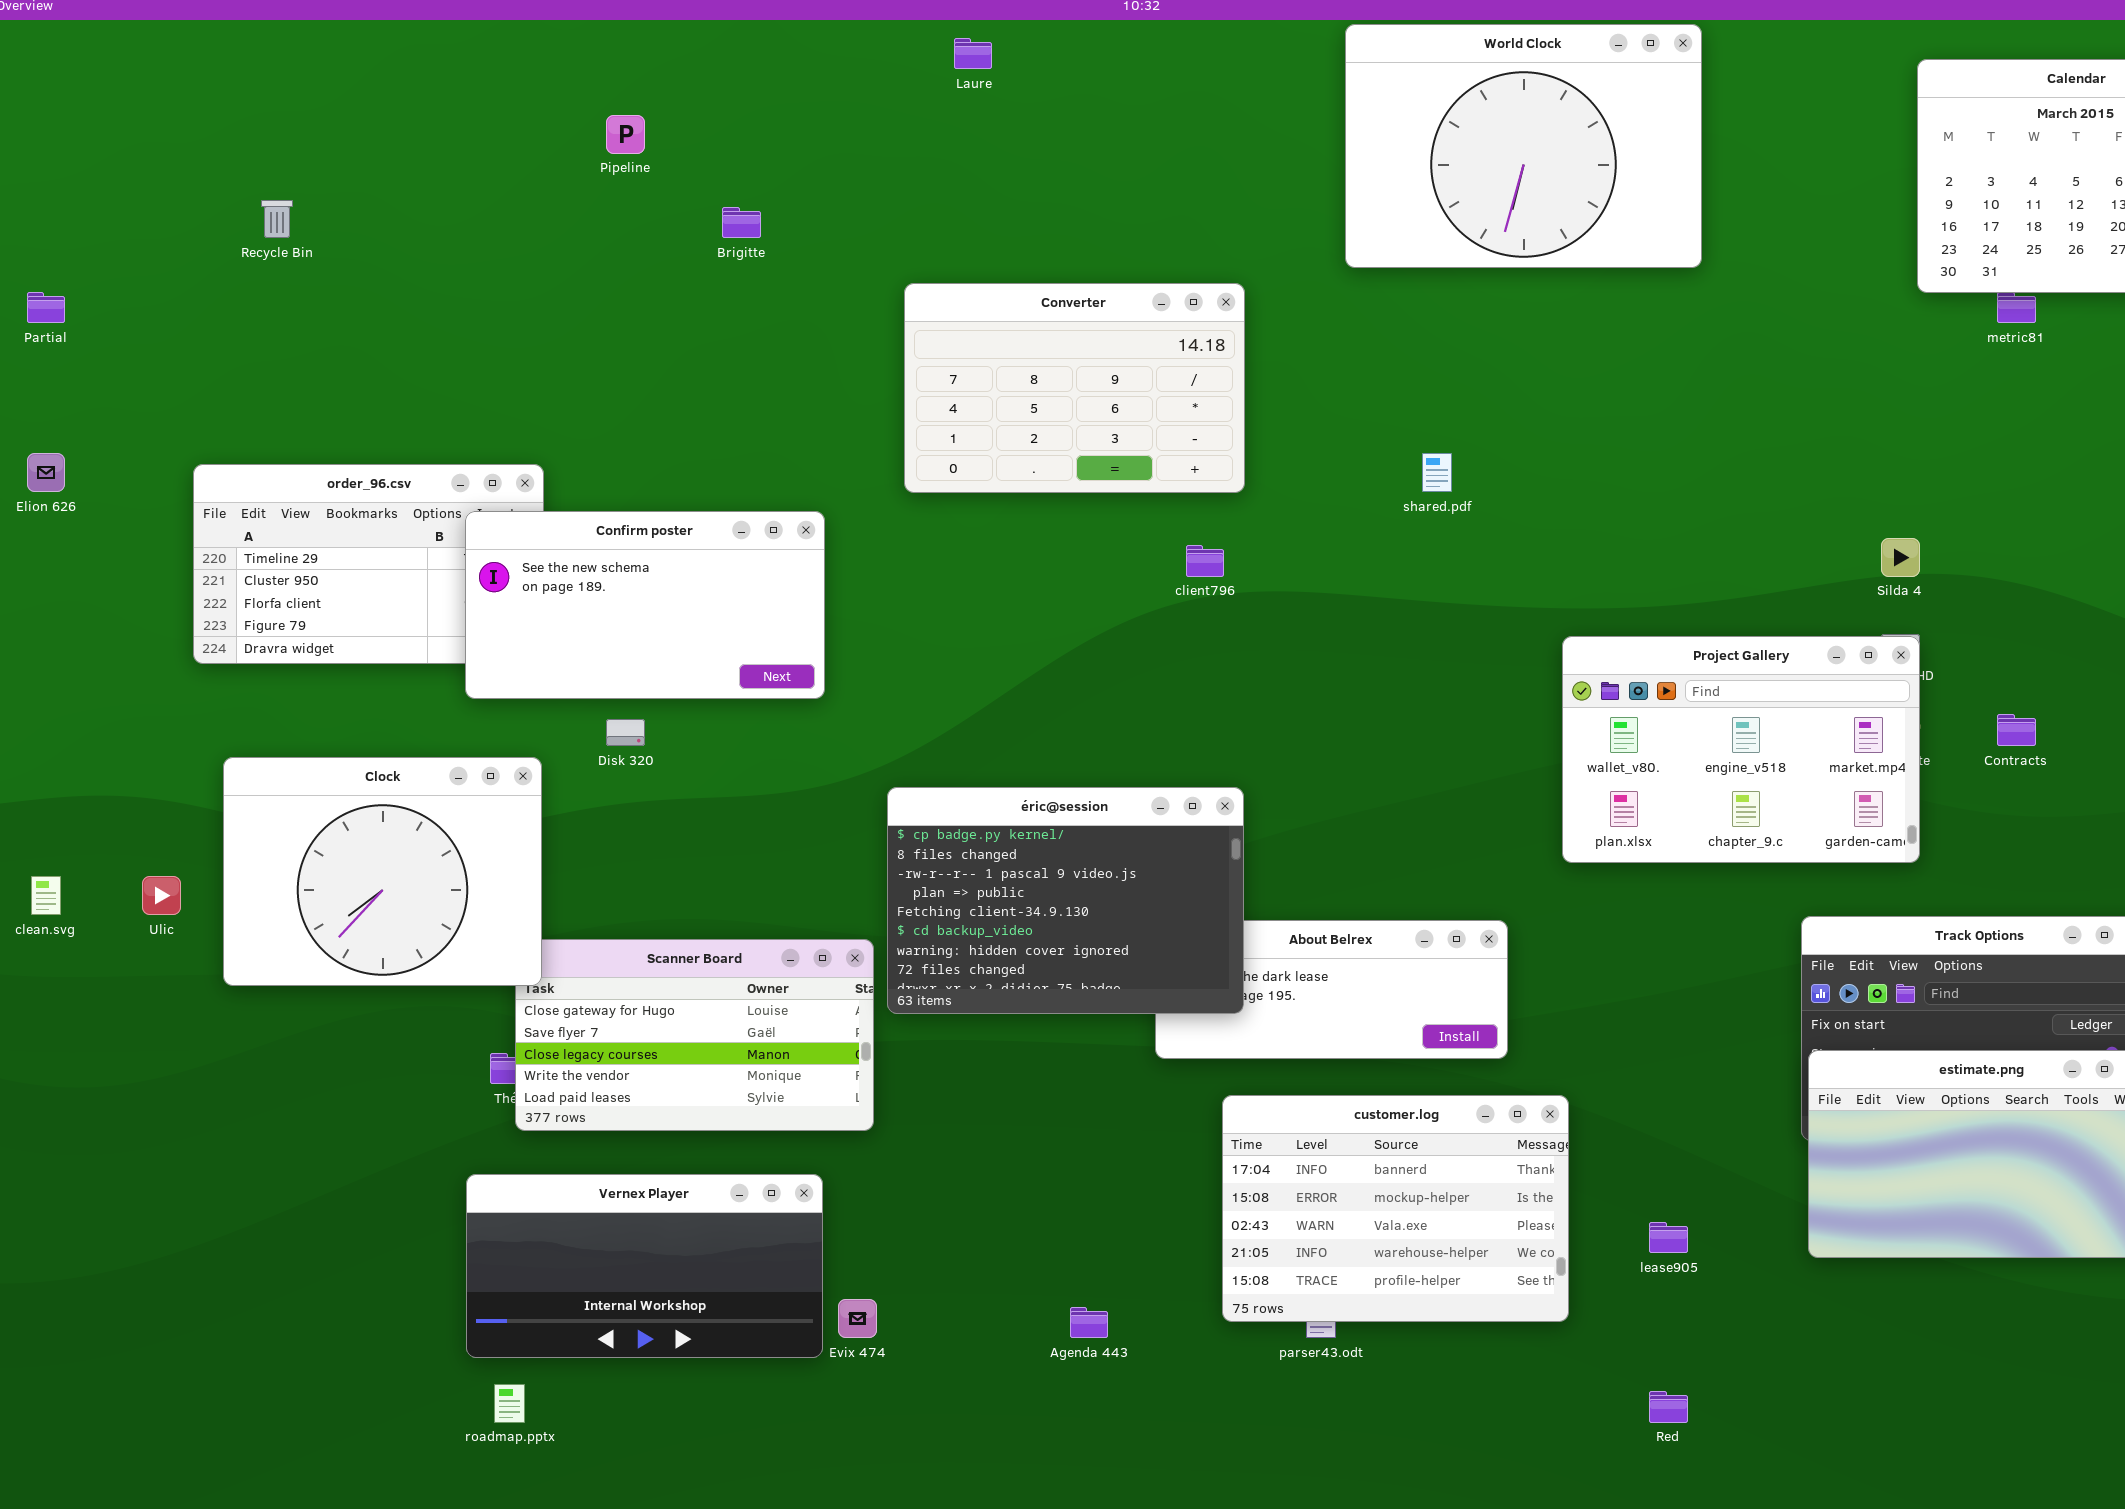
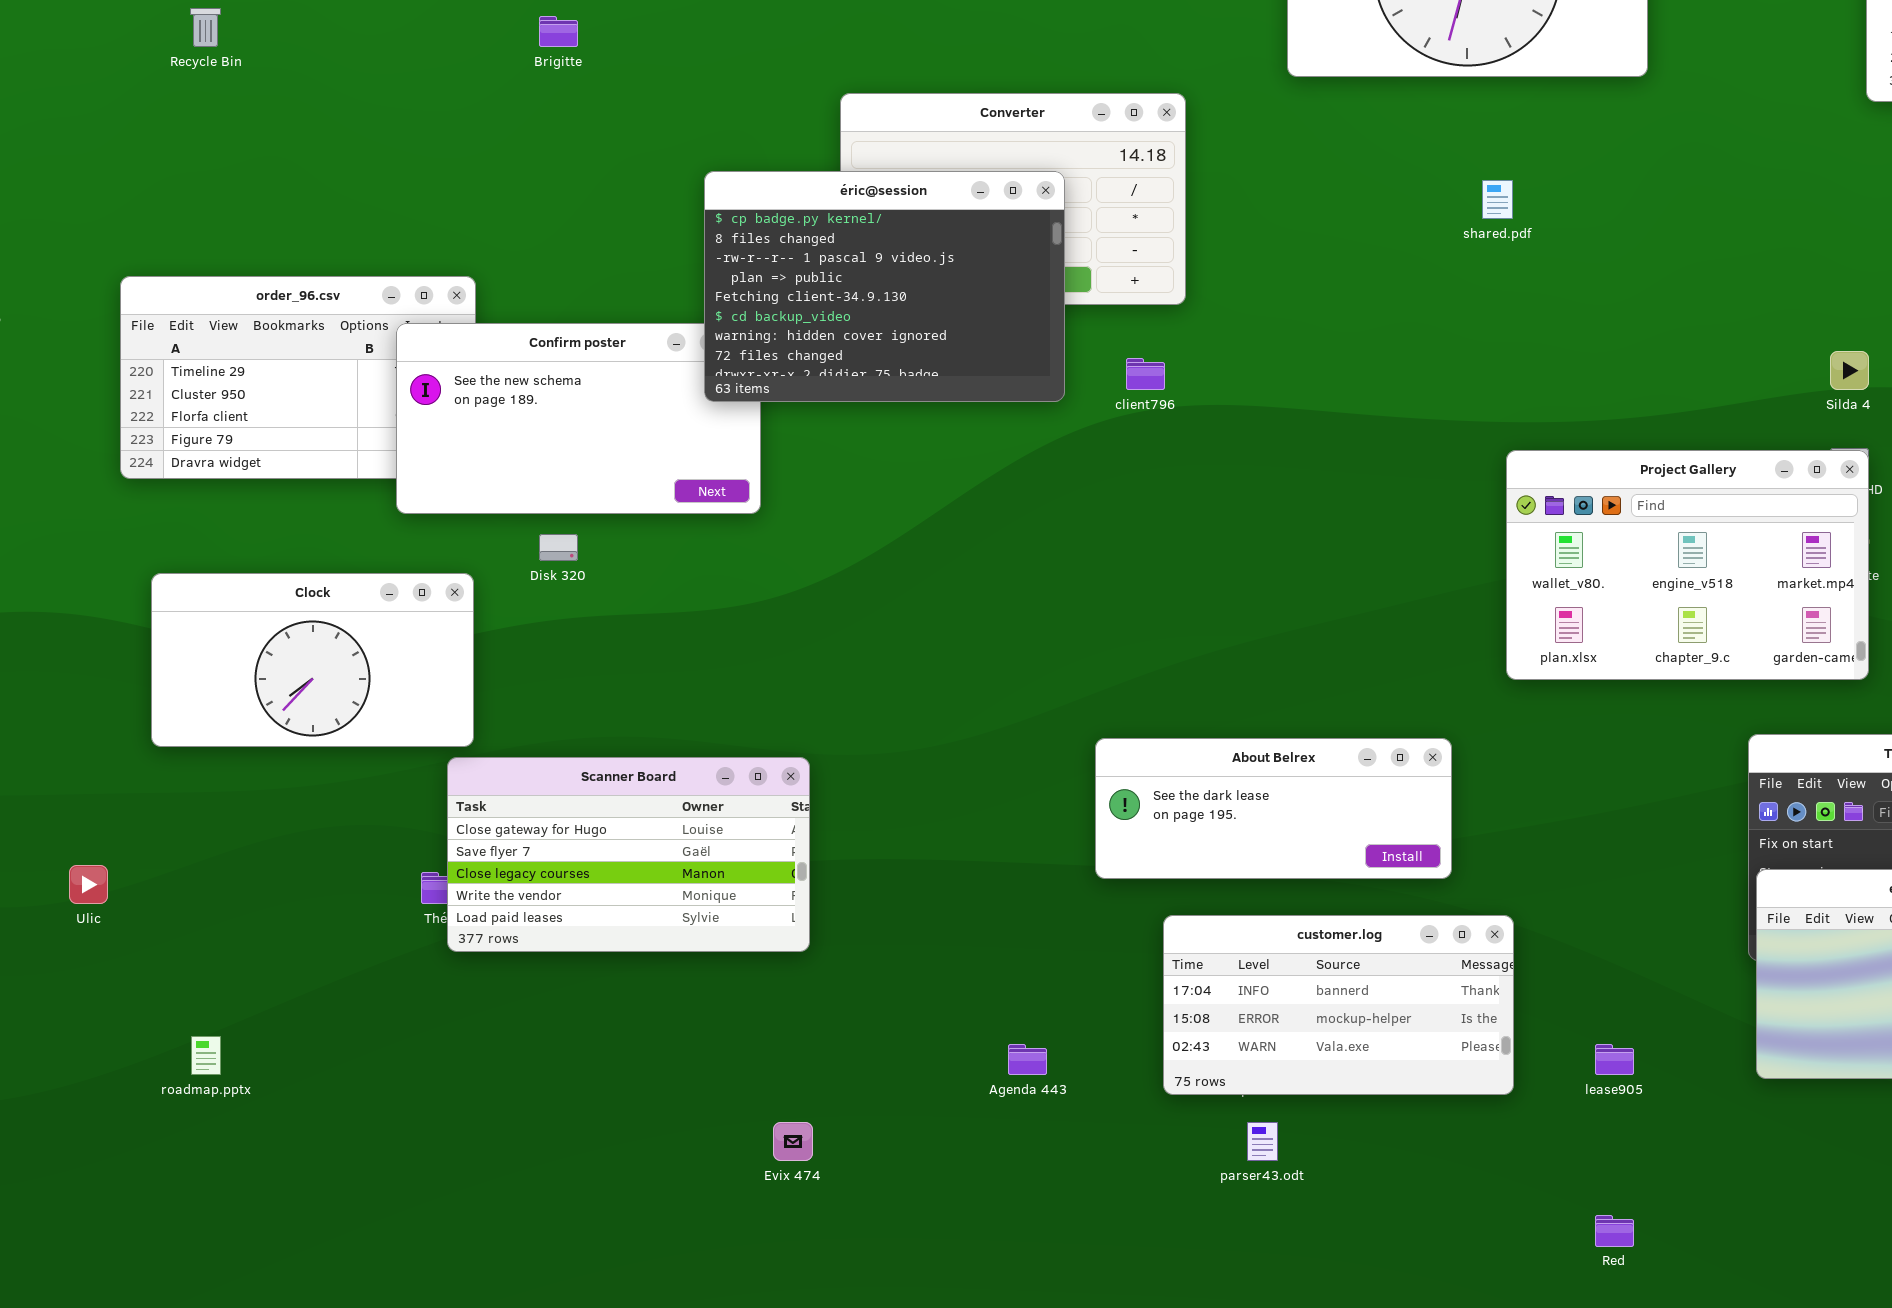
Brigitte: [722,207,761,238] -> [539,16,578,47], moved
shared.pdf: [1422,453,1452,492] -> [1482,180,1513,219], moved
Clock: [223,757,542,986] -> [151,573,474,747], resized
éric@session: [887,787,1244,1014] -> [704,171,1065,402], moved
Ulic: [142,876,181,915] -> [69,865,108,904], moved
customer.log: [1222,1095,1569,1322] -> [1163,915,1514,1095], resized
Vernex Player: [466,1174,823,1358] -> none, closed
Agenda 443: [1070,1307,1108,1338] -> [1008,1044,1047,1075], moved
roadmap.pptx: [494,1384,525,1423] -> [191,1036,221,1075], moved

